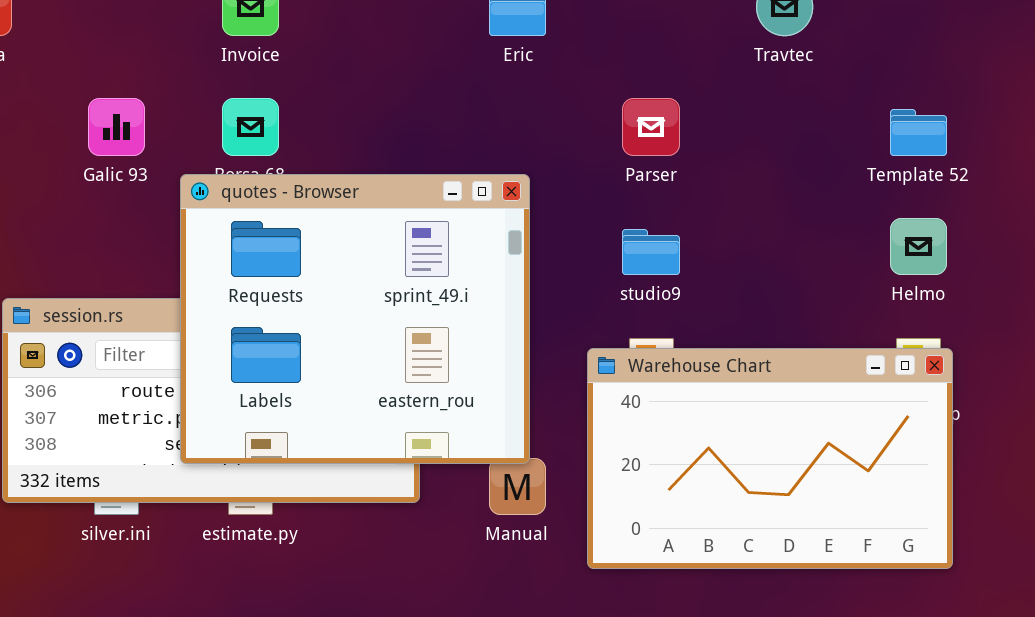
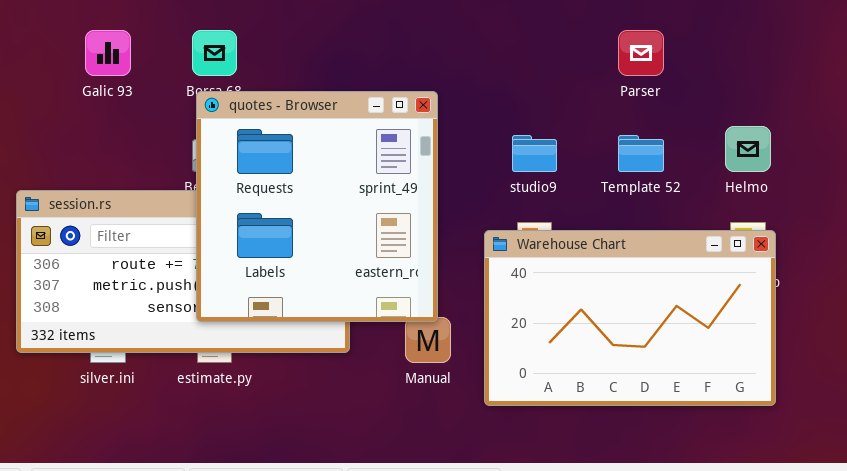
Parser: [622,98,680,156] -> [618,30,664,76], moved
Template 52: [890,109,947,156] -> [618,135,664,172], moved
quotes - Browser: [180,174,530,464] -> [196,91,438,322], resized

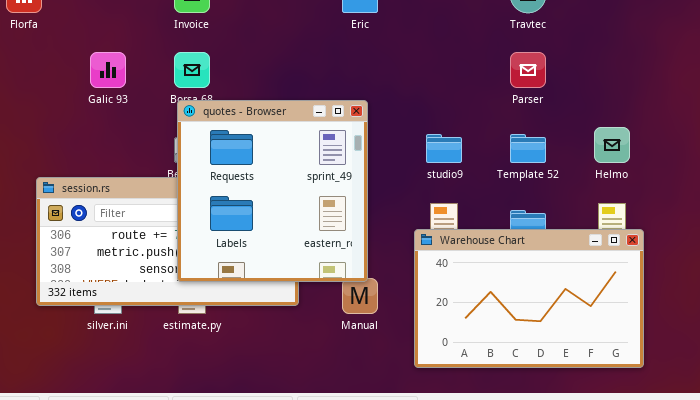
Warehouse Chart: [484,230,776,406] -> [414,229,644,368], moved

